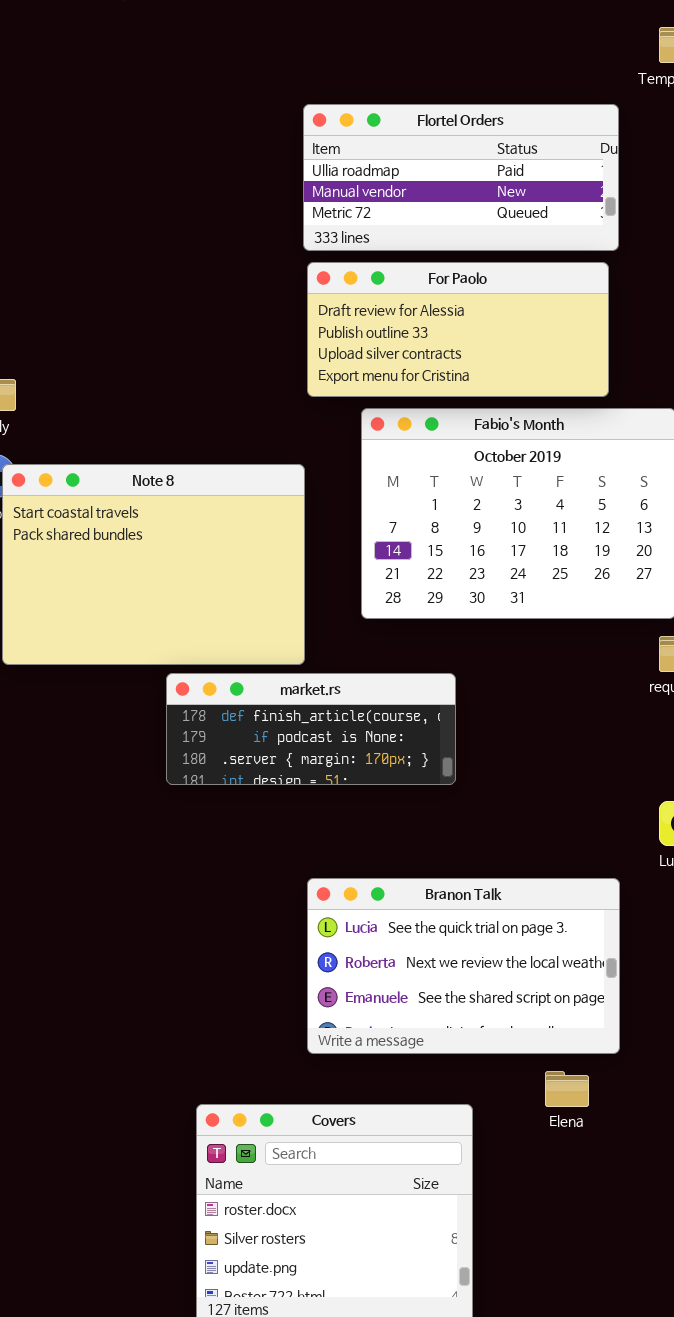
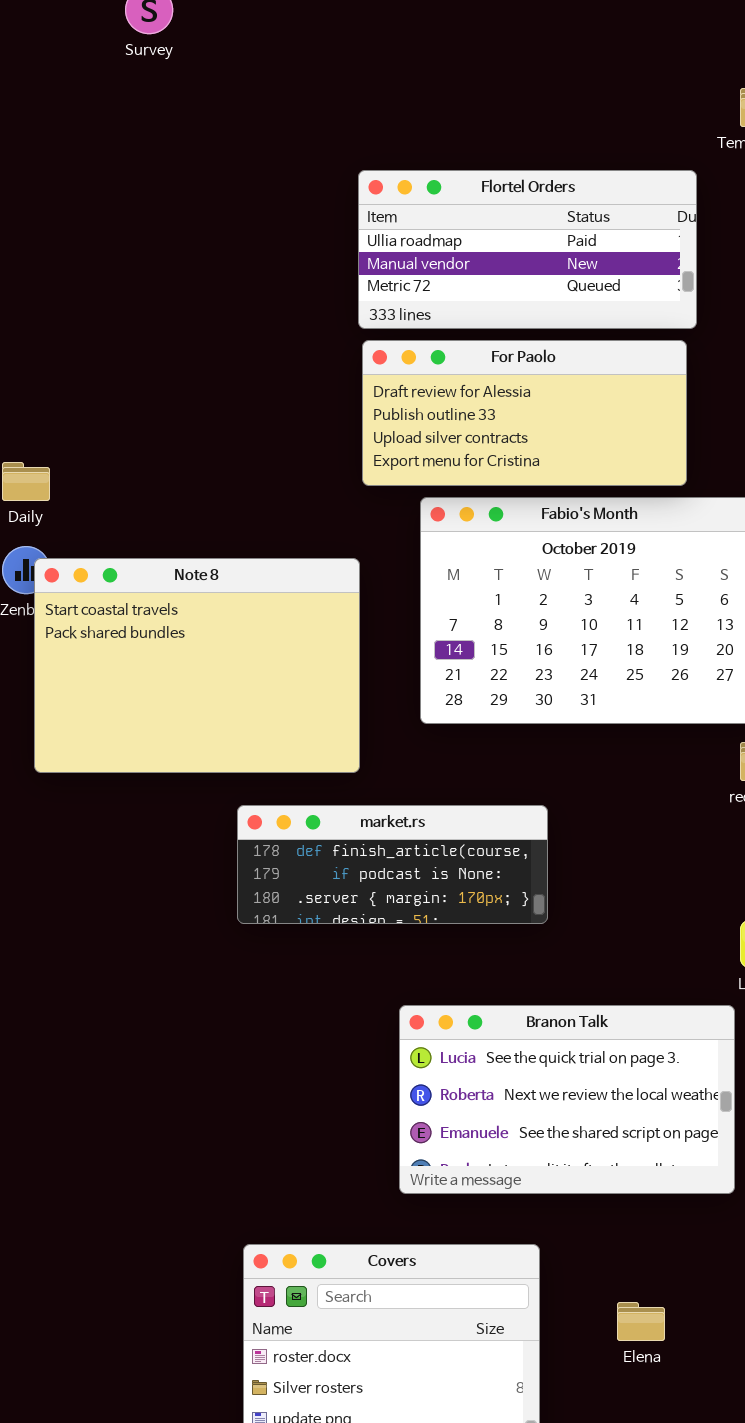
market.rs: [166,673,456,785] -> [237,805,548,924], moved
Branon Talk: [307,878,620,1054] -> [399,1005,735,1194], moved
Elena: [545,1071,589,1107] -> [617,1302,665,1341], moved

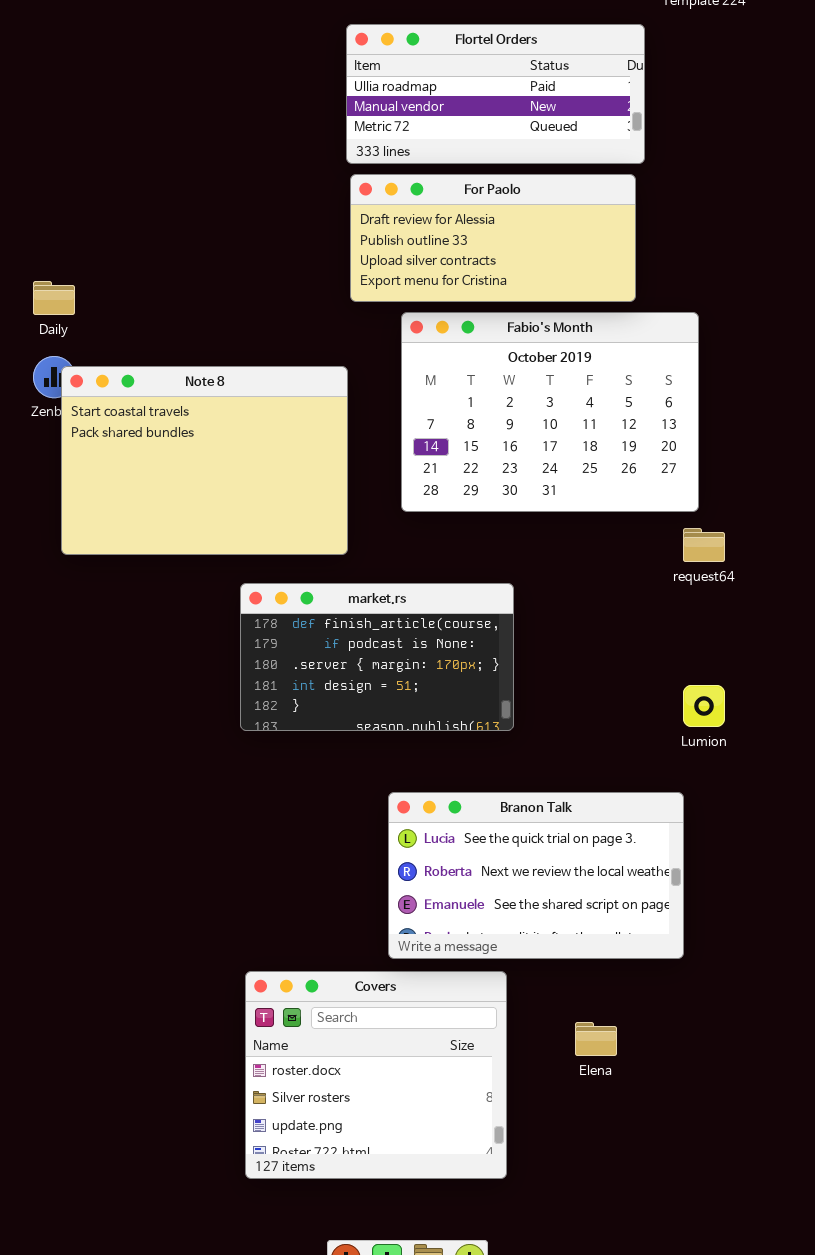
market.rs: [237,805,548,924] -> [240,583,514,731], resized
Branon Talk: [399,1005,735,1194] -> [388,792,684,959], moved

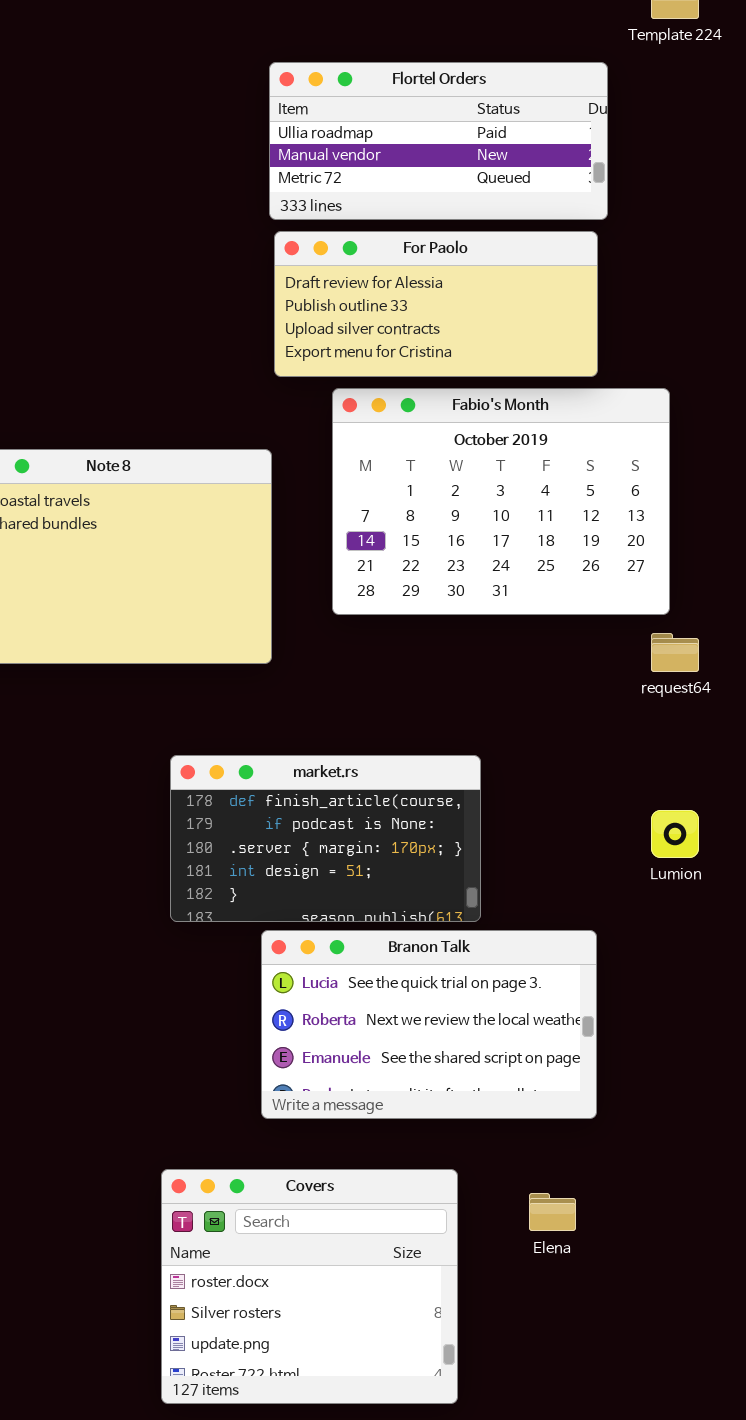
market.rs: [240,583,514,731] -> [170,755,481,922], moved
Branon Talk: [388,792,684,959] -> [261,930,597,1119], moved
Covers: [245,971,507,1179] -> [161,1169,458,1404], moved

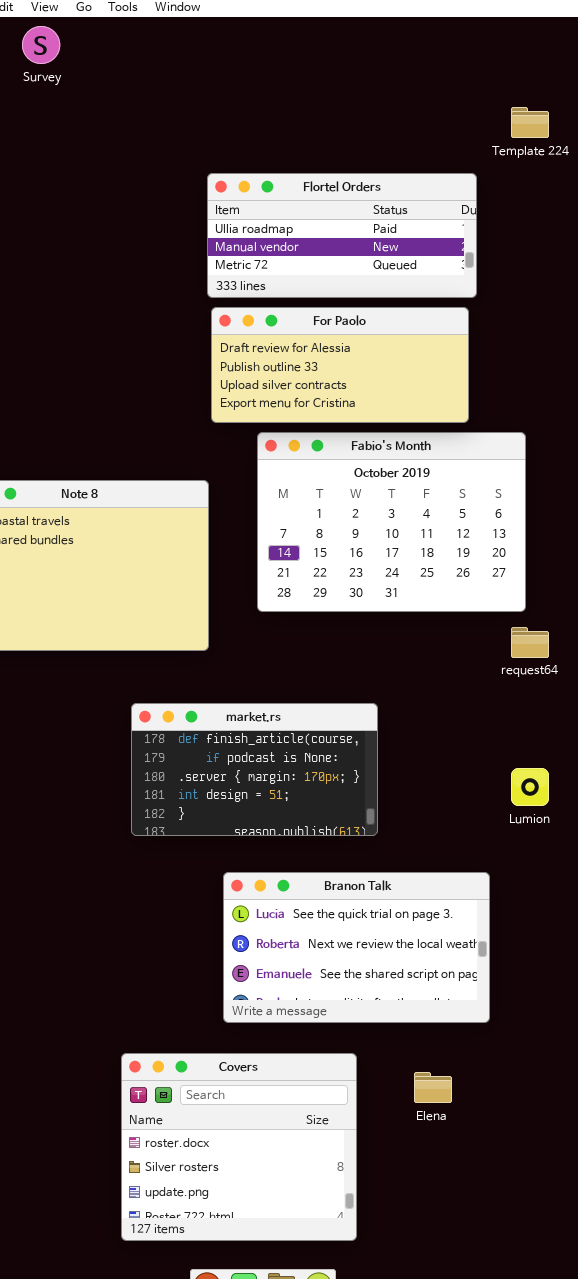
market.rs: [170,755,481,922] -> [131,703,378,836], moved
Branon Talk: [261,930,597,1119] -> [223,872,490,1023], moved

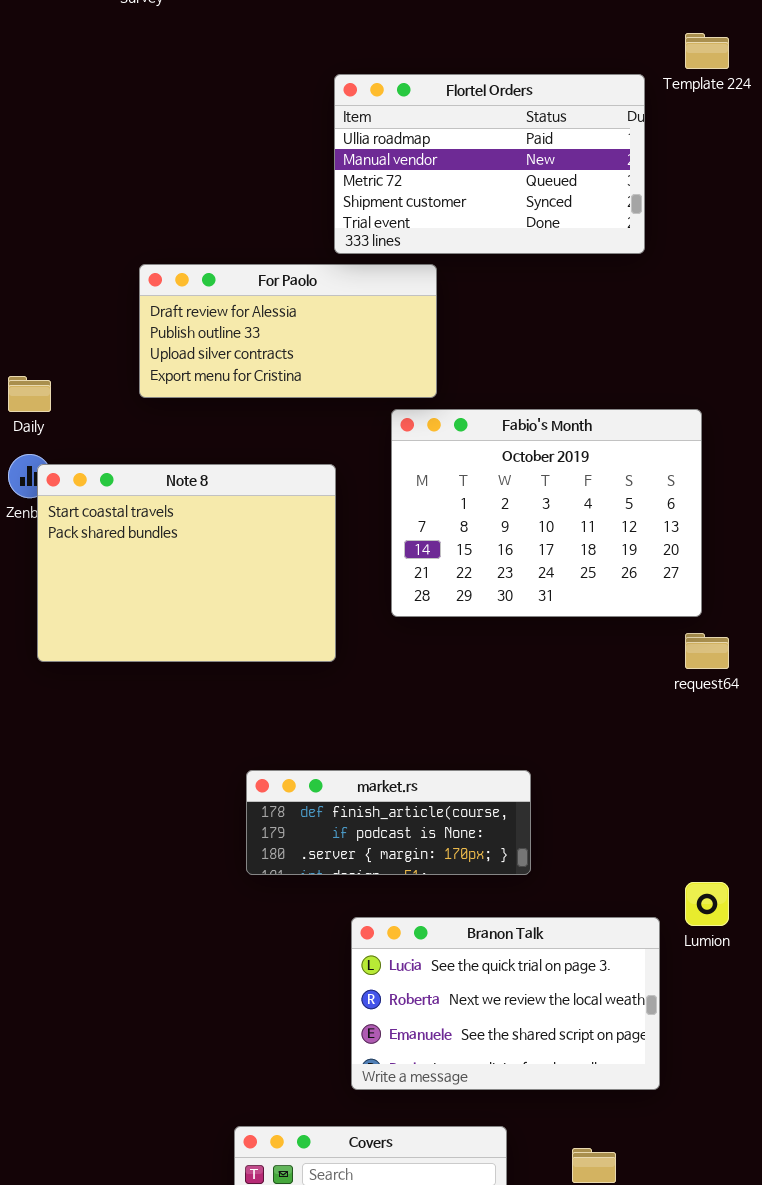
Flortel Orders: [207,173,477,298] -> [334,74,645,254], resized
For Paolo: [211,307,469,423] -> [139,264,437,398], moved
market.rs: [131,703,378,836] -> [246,770,531,875], resized
Lumion: [511,768,549,806] -> [685,882,729,926], moved

